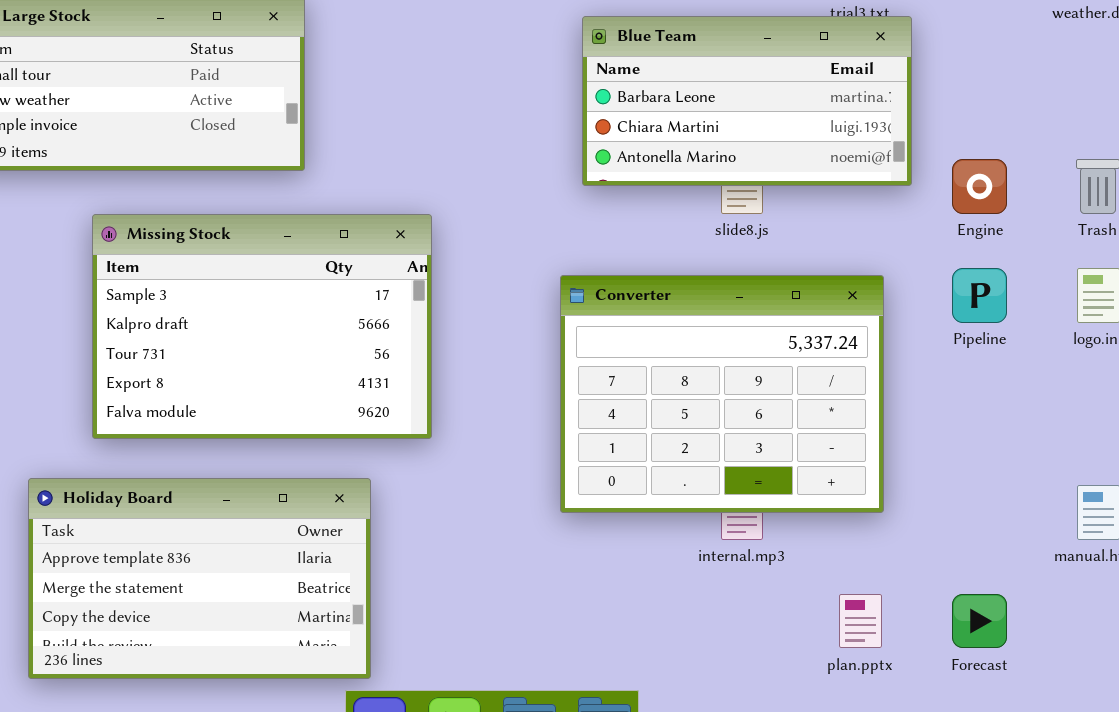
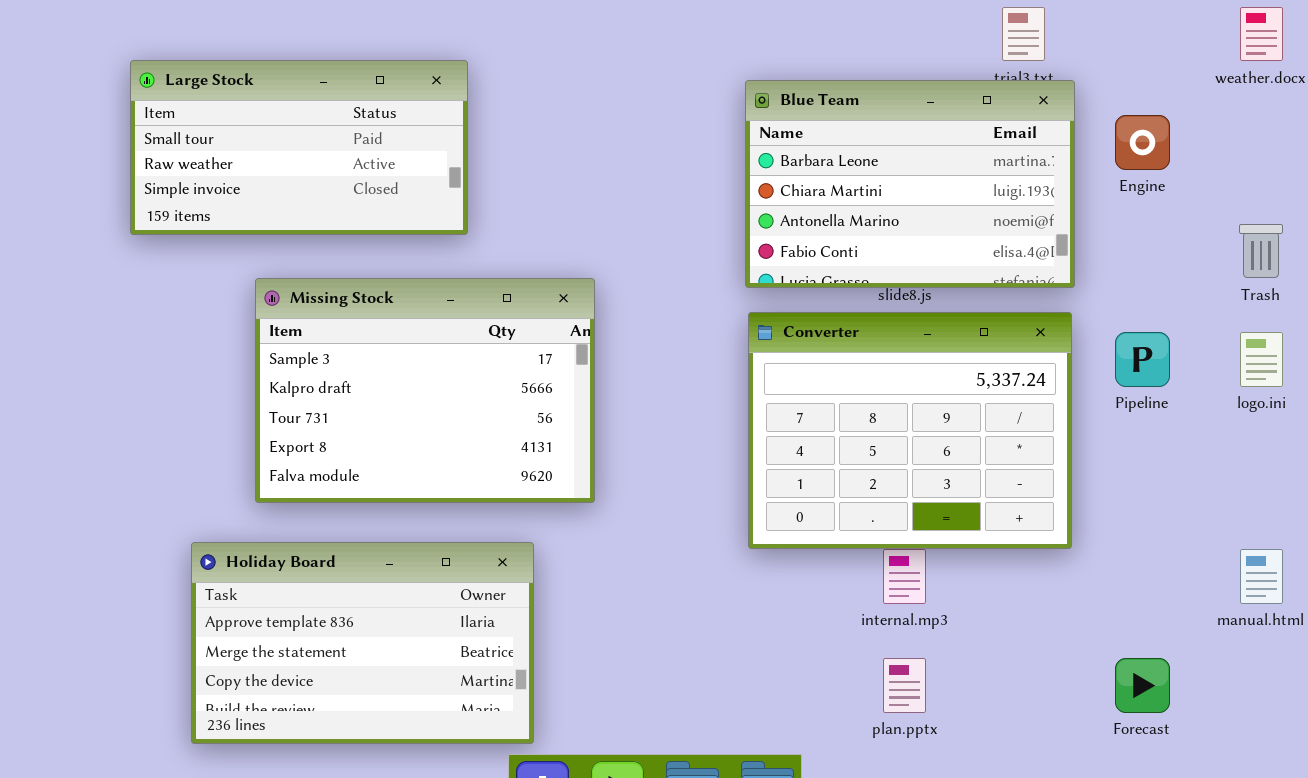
Blue Team: [582,16,912,186] -> [745,80,1075,288], resized
Engine: [952,159,1007,214] -> [1115,115,1170,170], moved
Converter: [560,275,884,513] -> [748,312,1072,549], moved
plan.pptx: [839,594,882,648] -> [883,658,926,713], moved

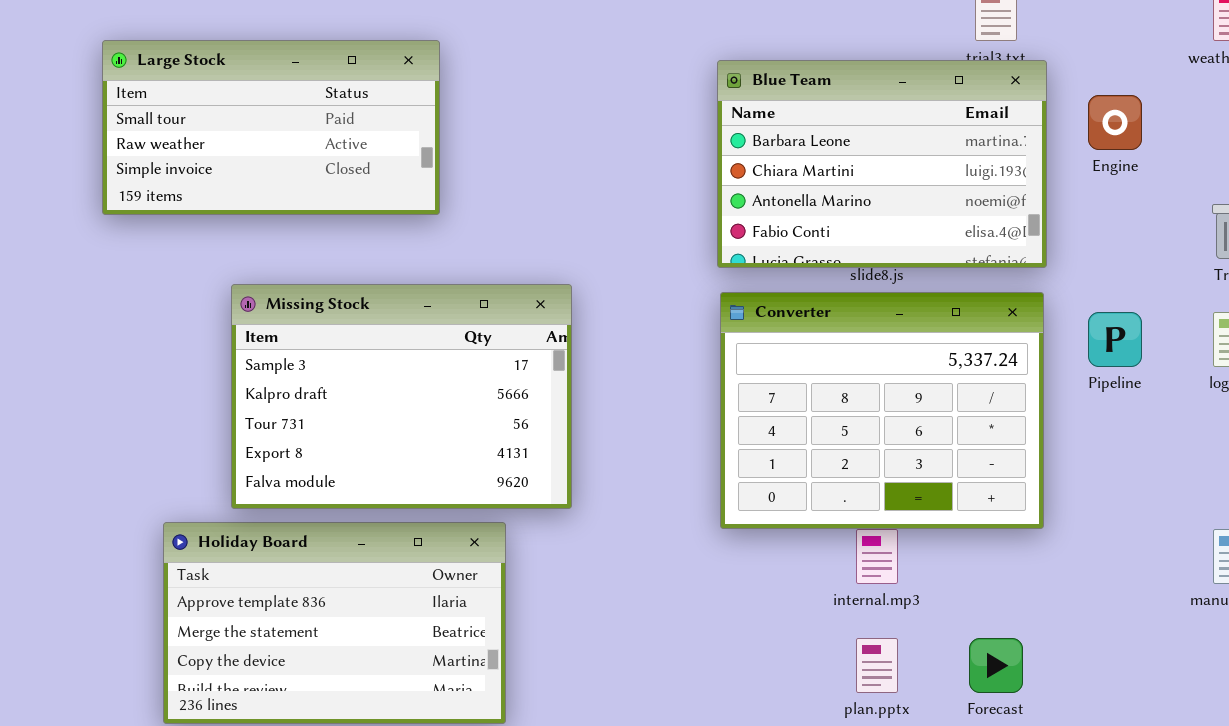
Missing Stock: [255,278,595,503] -> [231,284,572,509], moved
Forecast: [1115,658,1170,713] -> [969,638,1023,693], moved

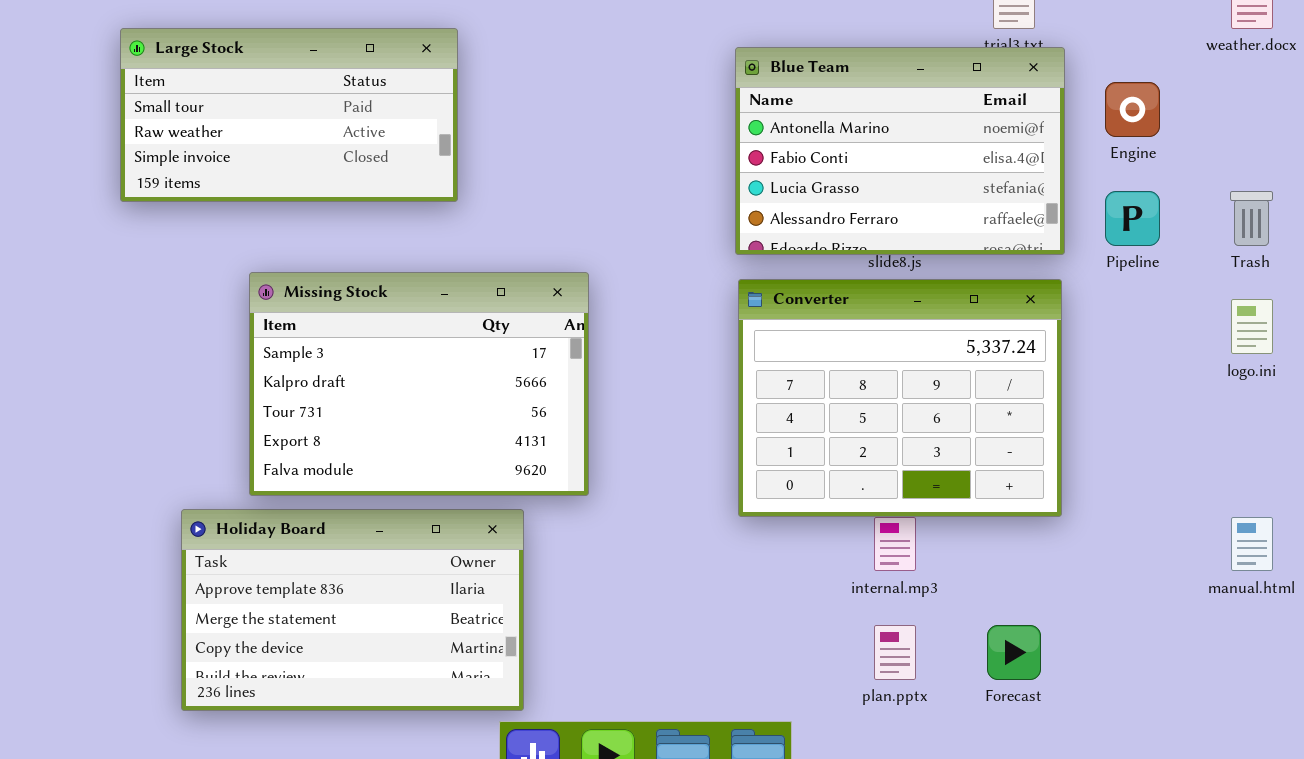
Blue Team: [717,60,1047,268] -> [735,47,1065,255], scrolled down 2 rows
Pipeline: [1088,312,1142,367] -> [1105,191,1160,246], moved

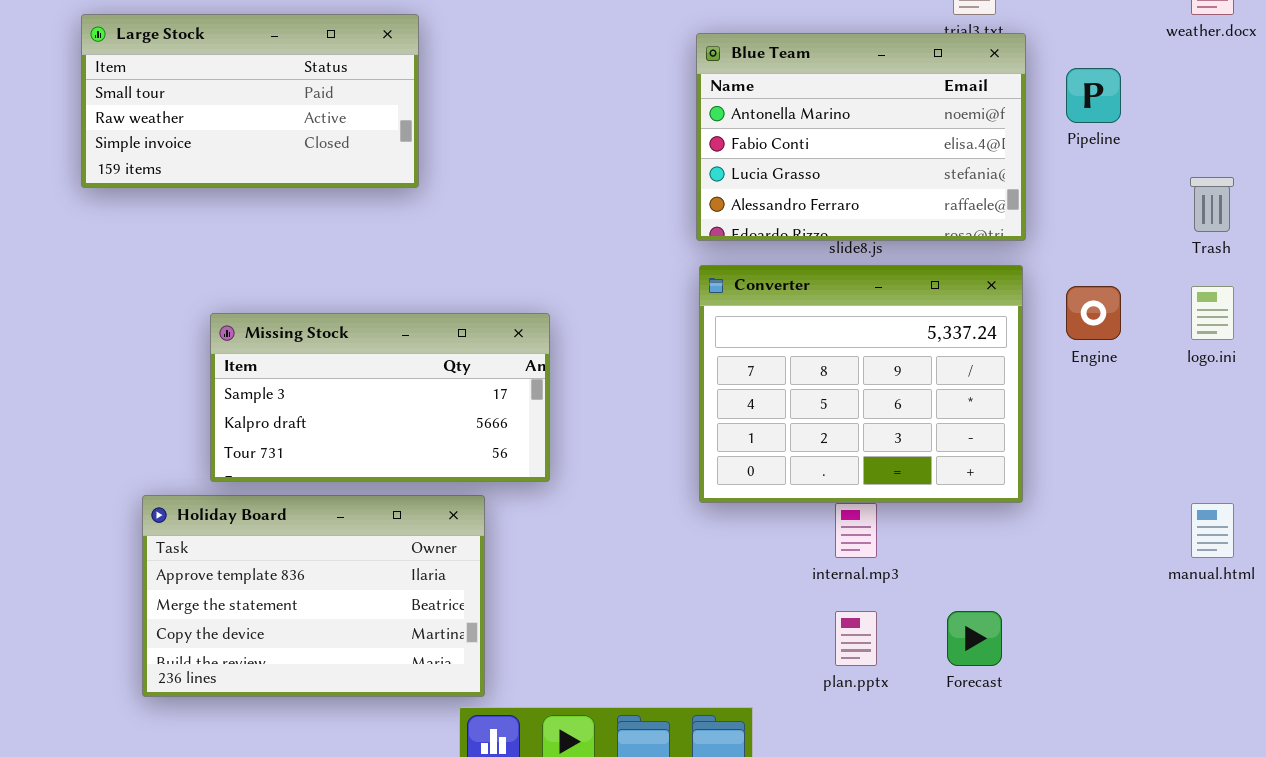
Engine: [1105,82,1160,137] -> [1066,286,1121,340], moved
Pipeline: [1105,191,1160,246] -> [1066,68,1121,123], moved
Missing Stock: [249,272,589,496] -> [210,313,550,482], resized

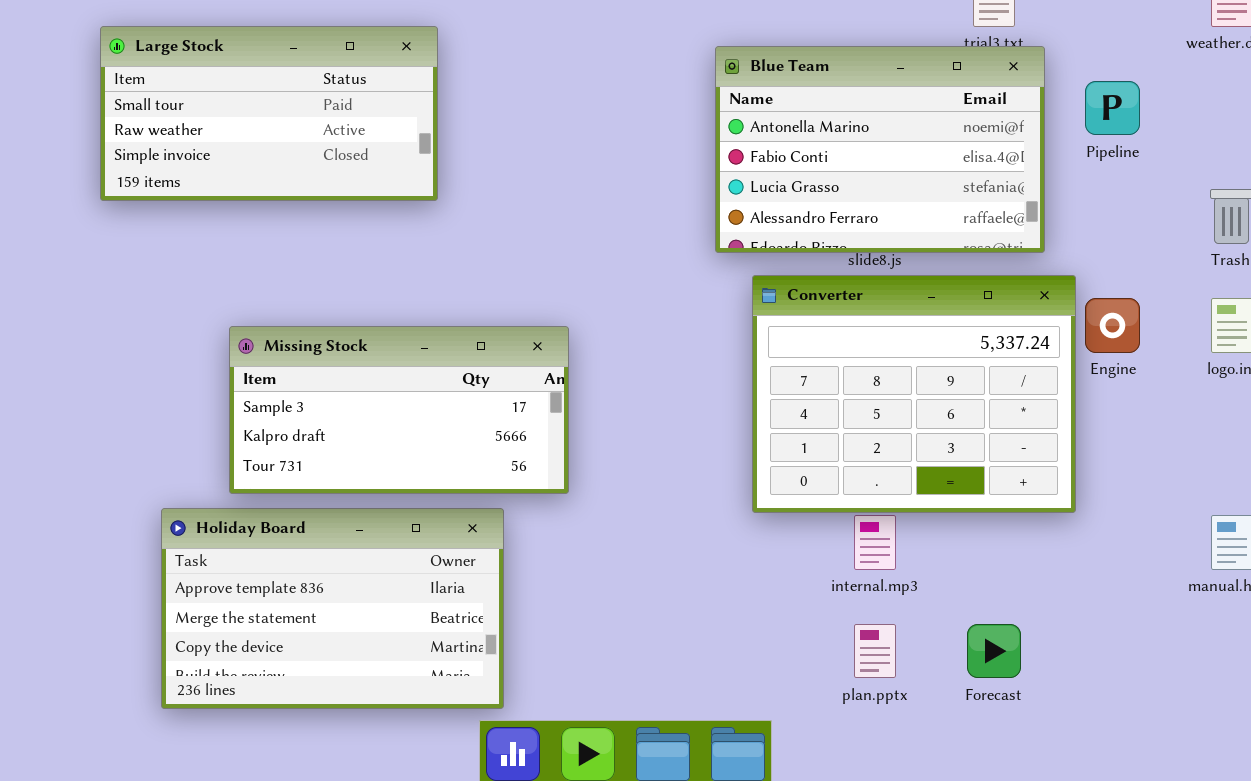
Converter: [699,265,1023,503] -> [752,275,1076,513], moved

